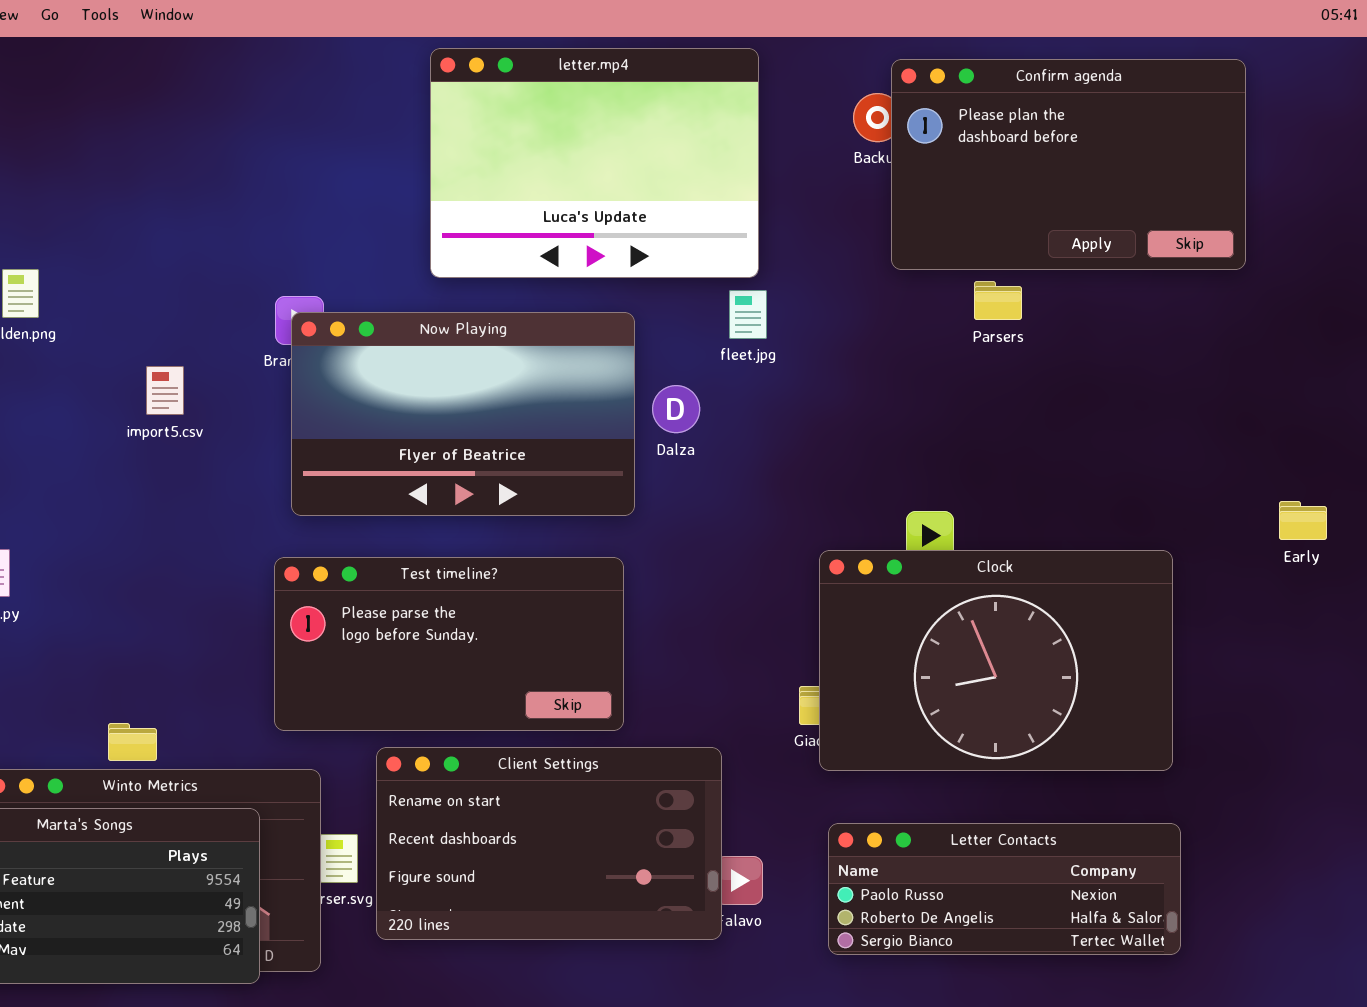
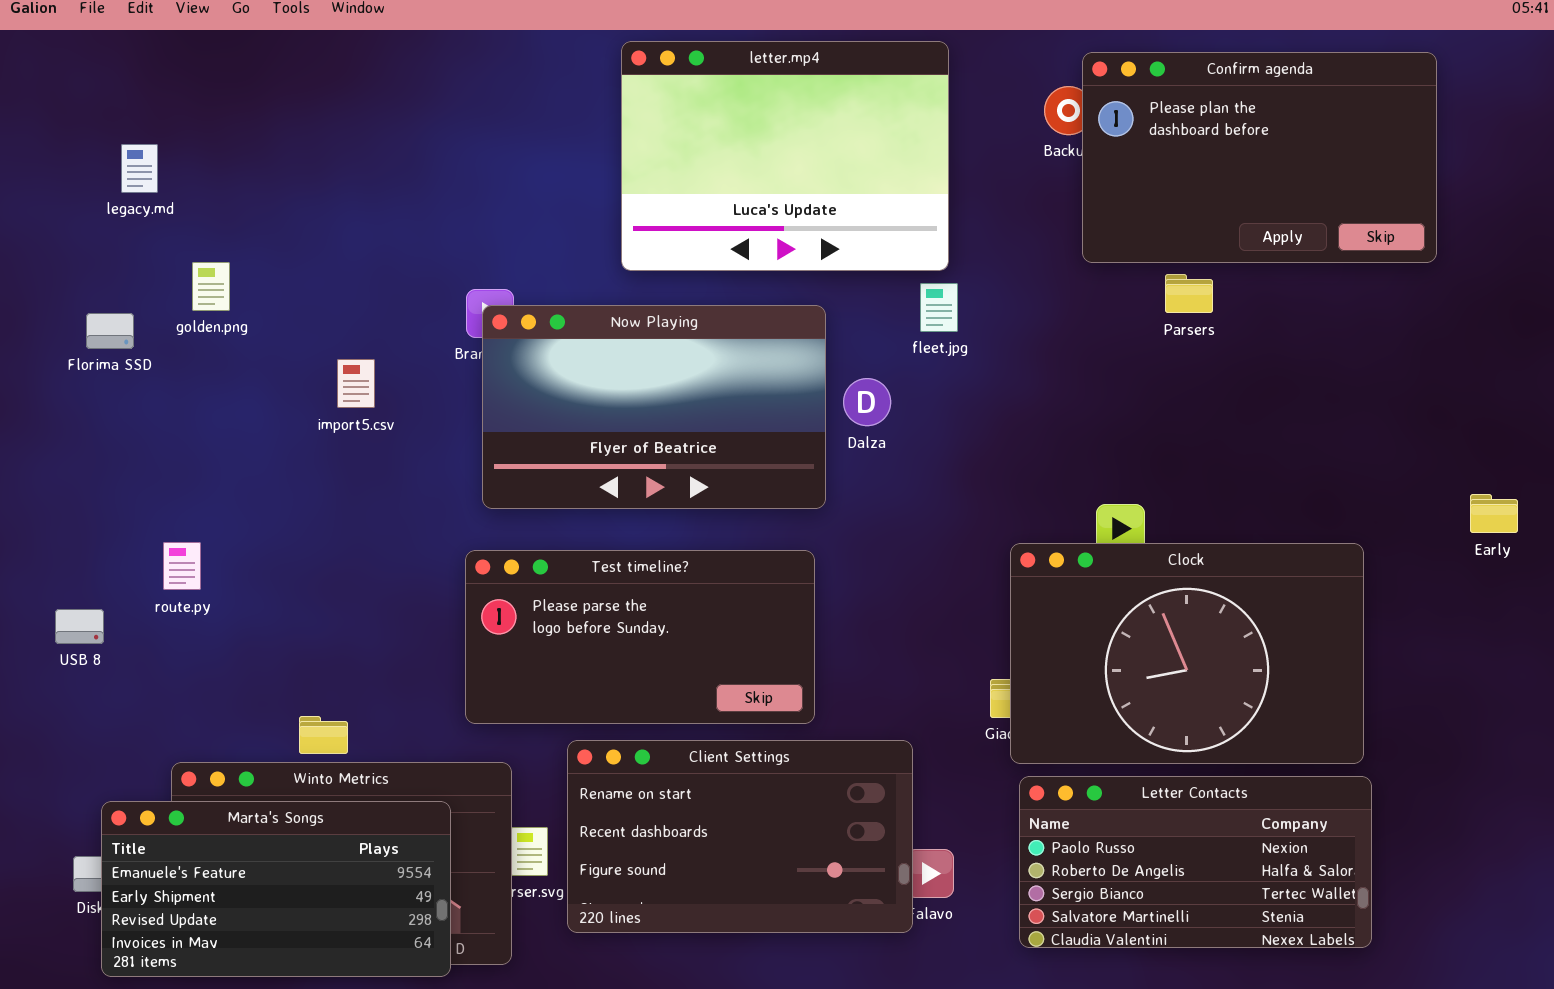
Letter Contacts: [828,823,1181,955] -> [1019,776,1372,948], resized

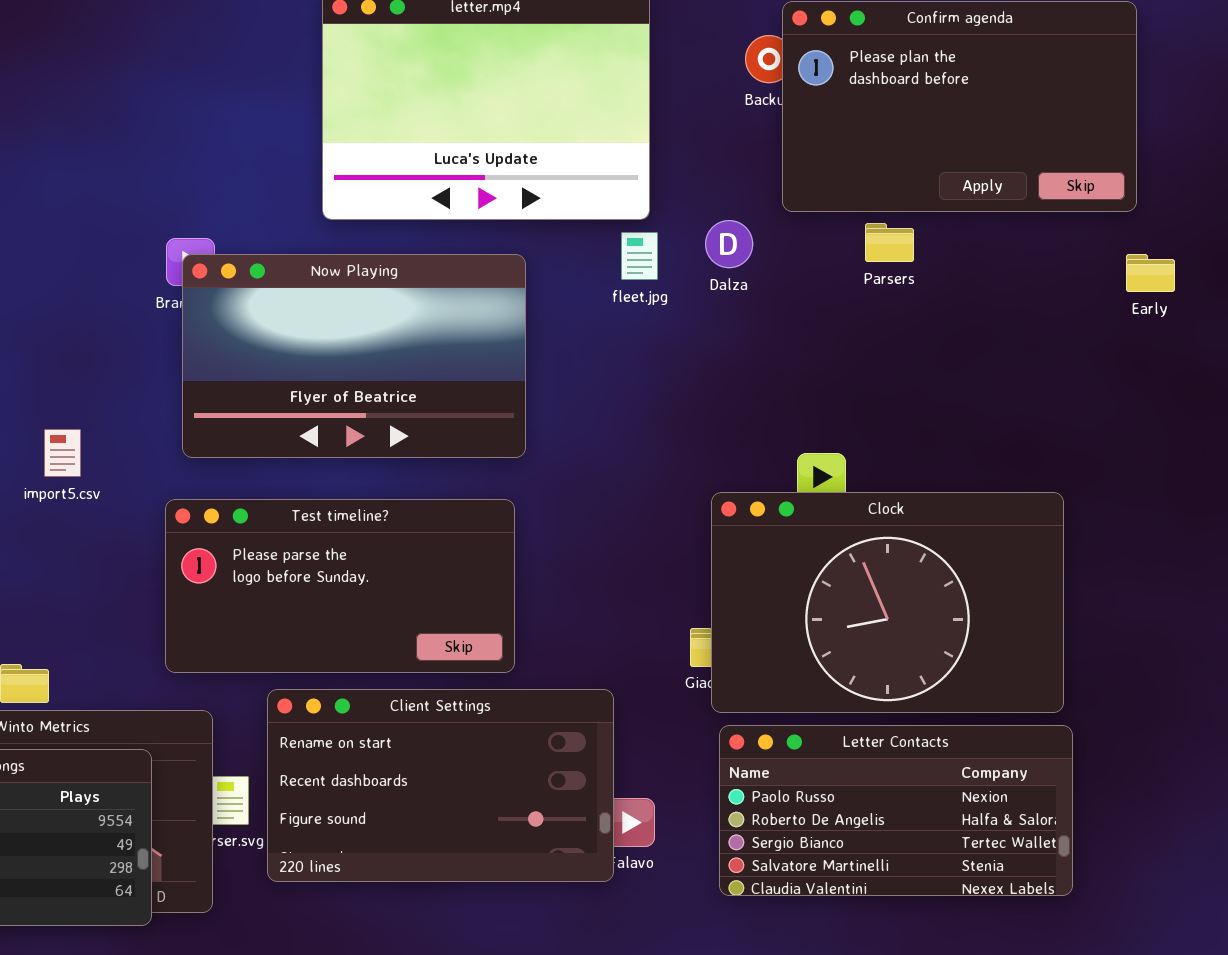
import5.csv: [337,359,375,408] -> [44,429,81,477], moved
Dalza: [843,378,891,426] -> [705,220,753,268], moved
Early: [1470,494,1518,533] -> [1126,254,1175,292], moved

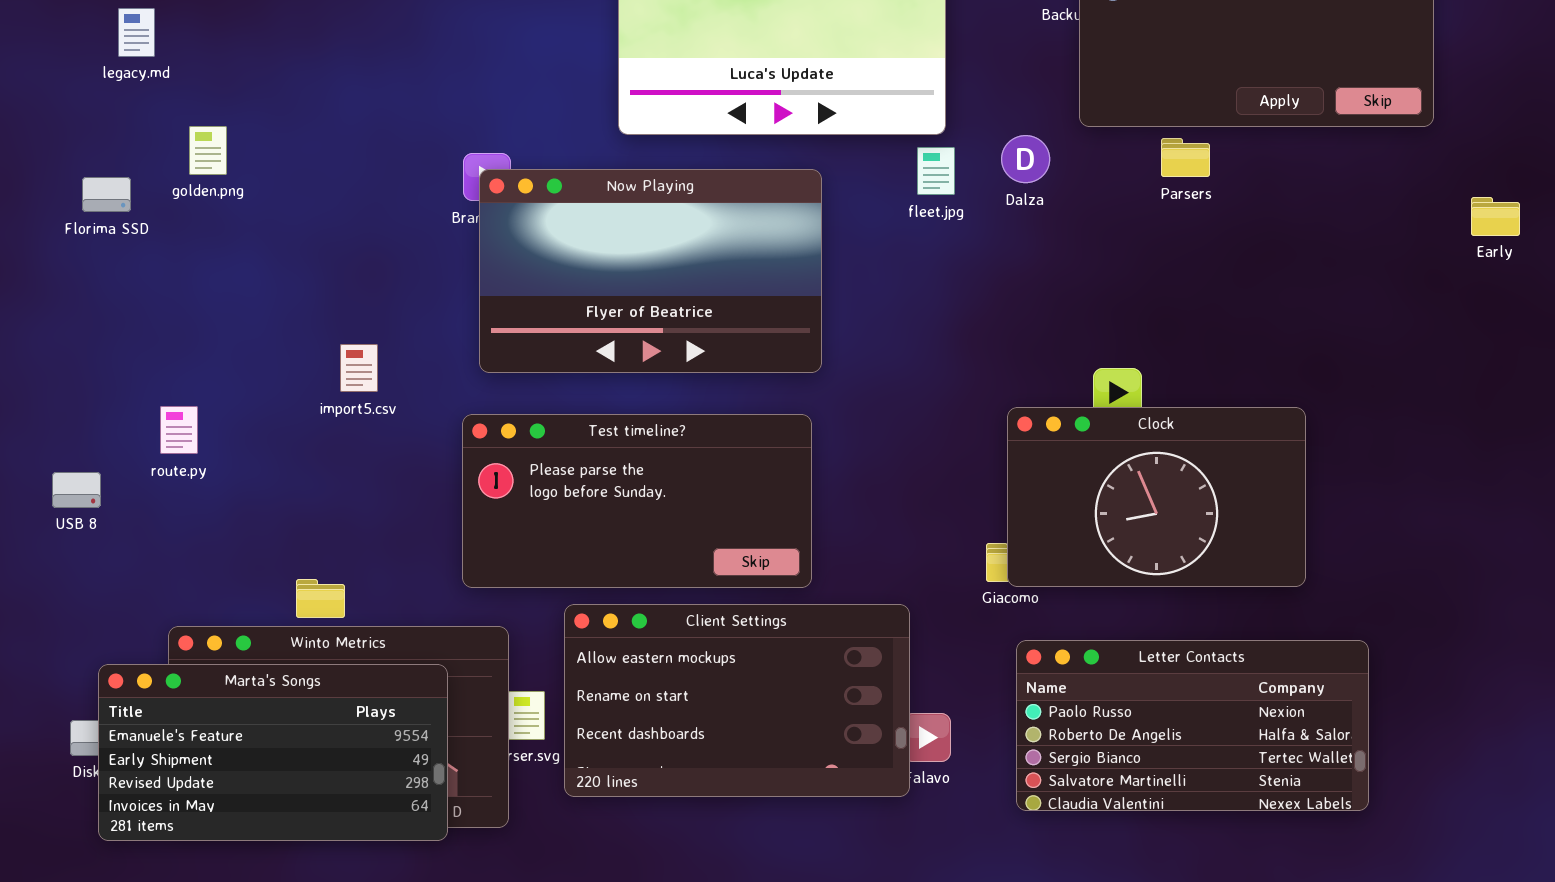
Early: [1126,254,1175,292] -> [1471,197,1520,236], moved
Clock: [711,492,1064,713] -> [1007,407,1306,587], resized
Client Settings: [267,689,614,882] -> [564,604,910,797], scrolled up 1 row

